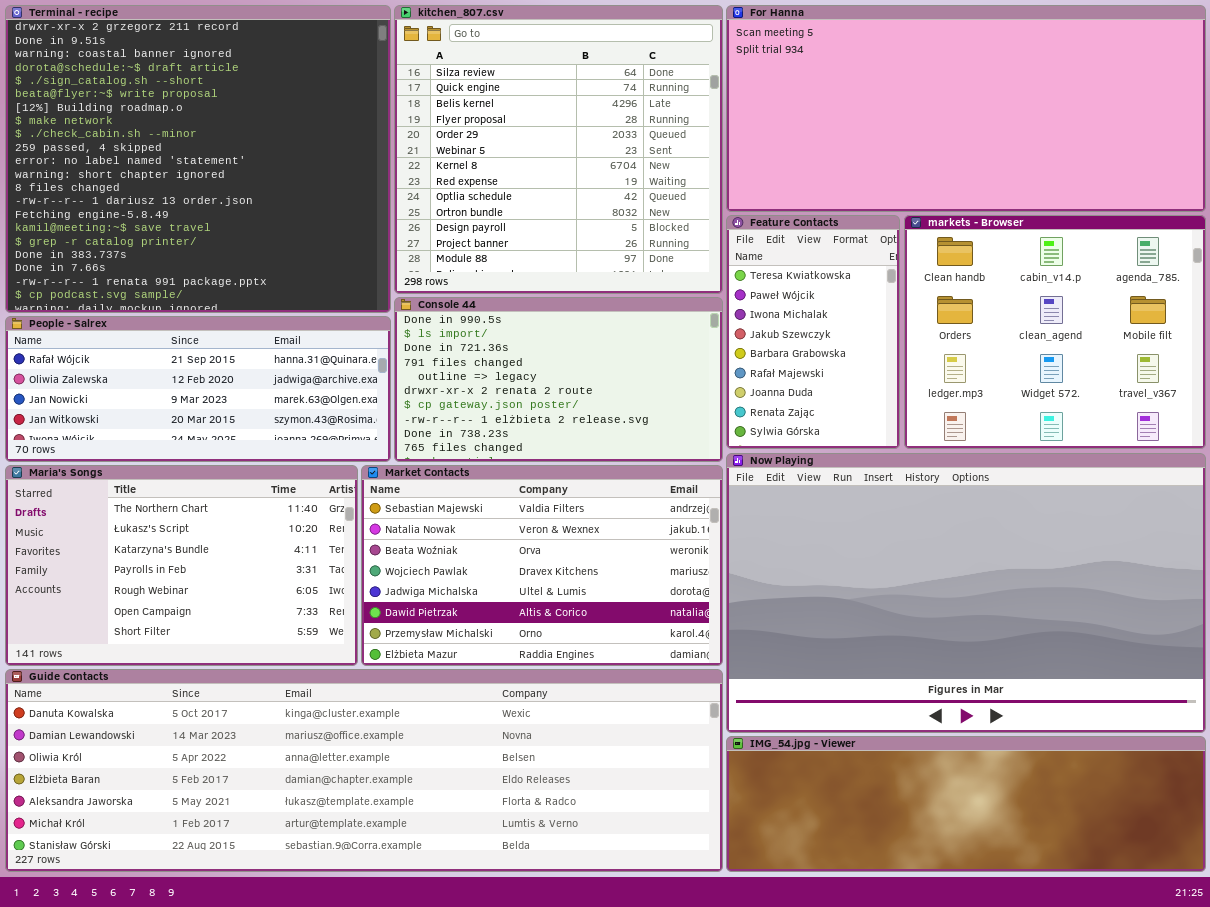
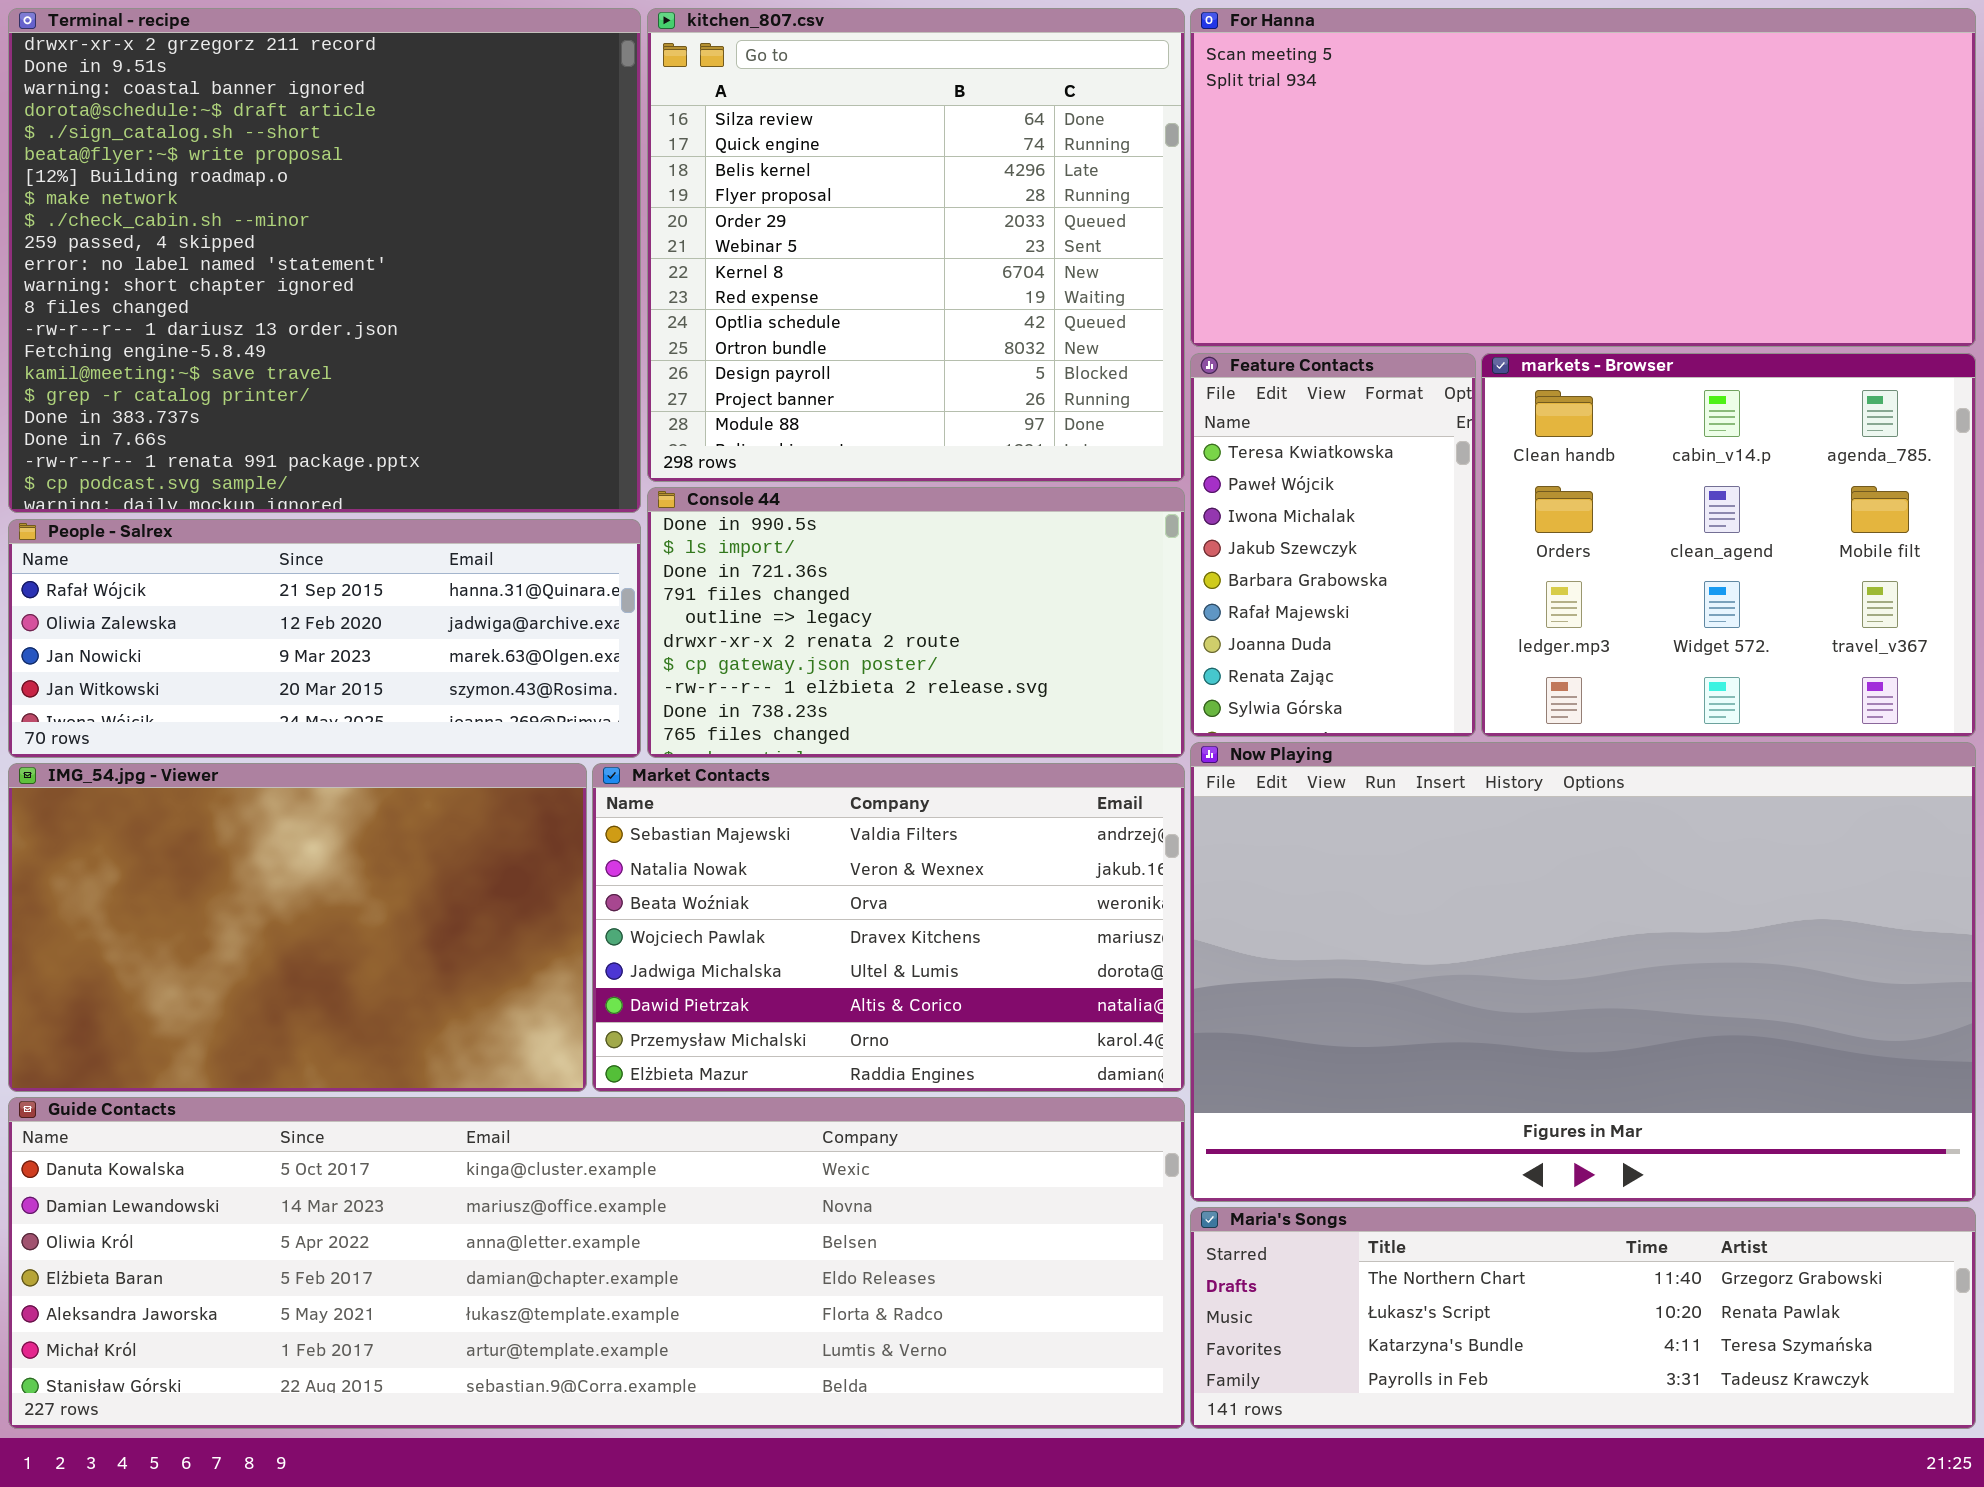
Maria's Songs: [5,465,358,666] -> [1190,1207,1976,1429], moved, resized
IMG_54.jpg - Viewer: [726,736,1206,872] -> [8,763,587,1092], moved, resized

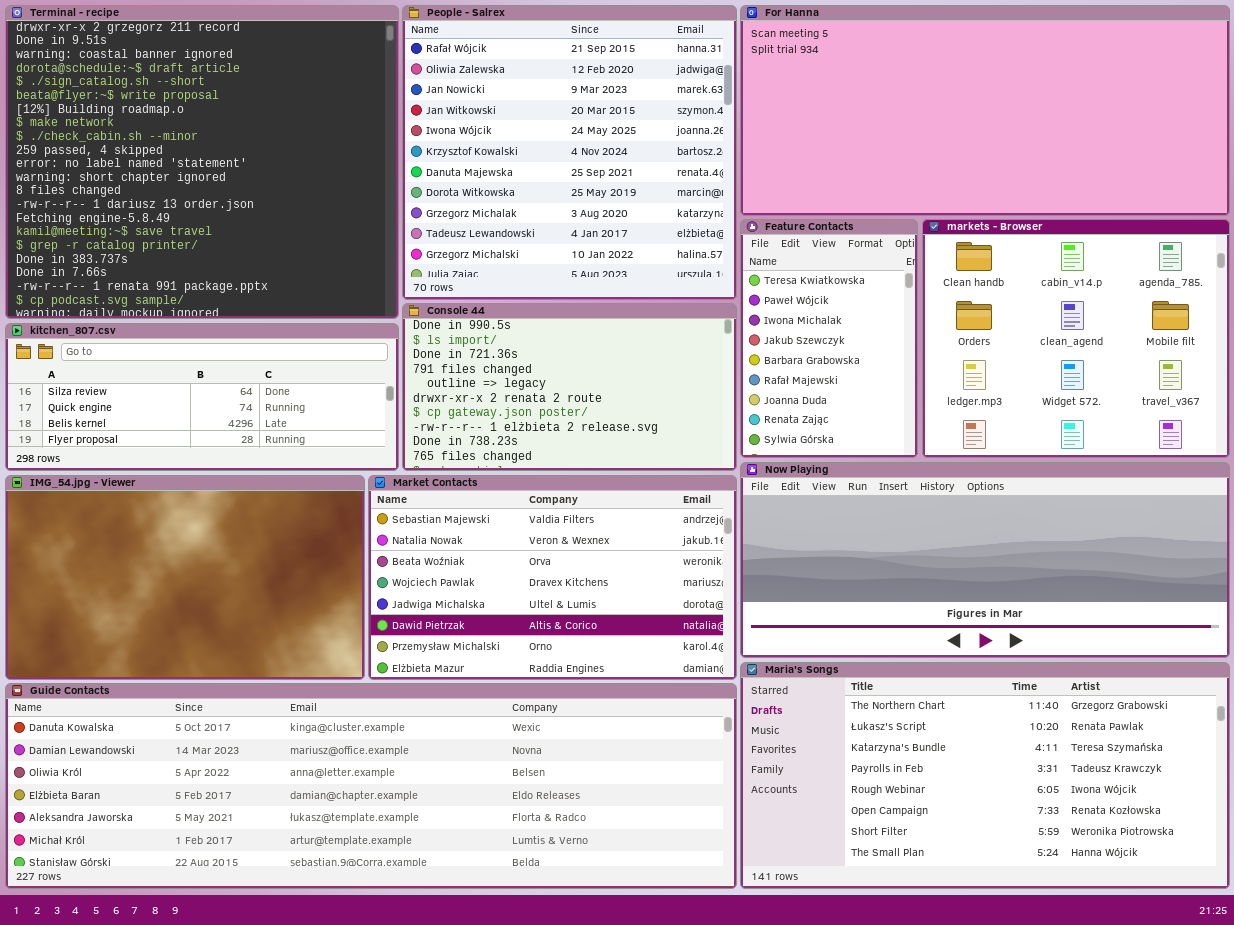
kitchen_807.csv: [647,8,1185,482] -> [5,323,399,471], moved, resized
People - Salrex: [8,519,641,758] -> [402,5,737,300], moved, resized
Now Playing: [1190,742,1976,1202] -> [740,462,1230,658], resized
Maria's Songs: [1190,1207,1976,1429] -> [740,662,1230,889], resized

